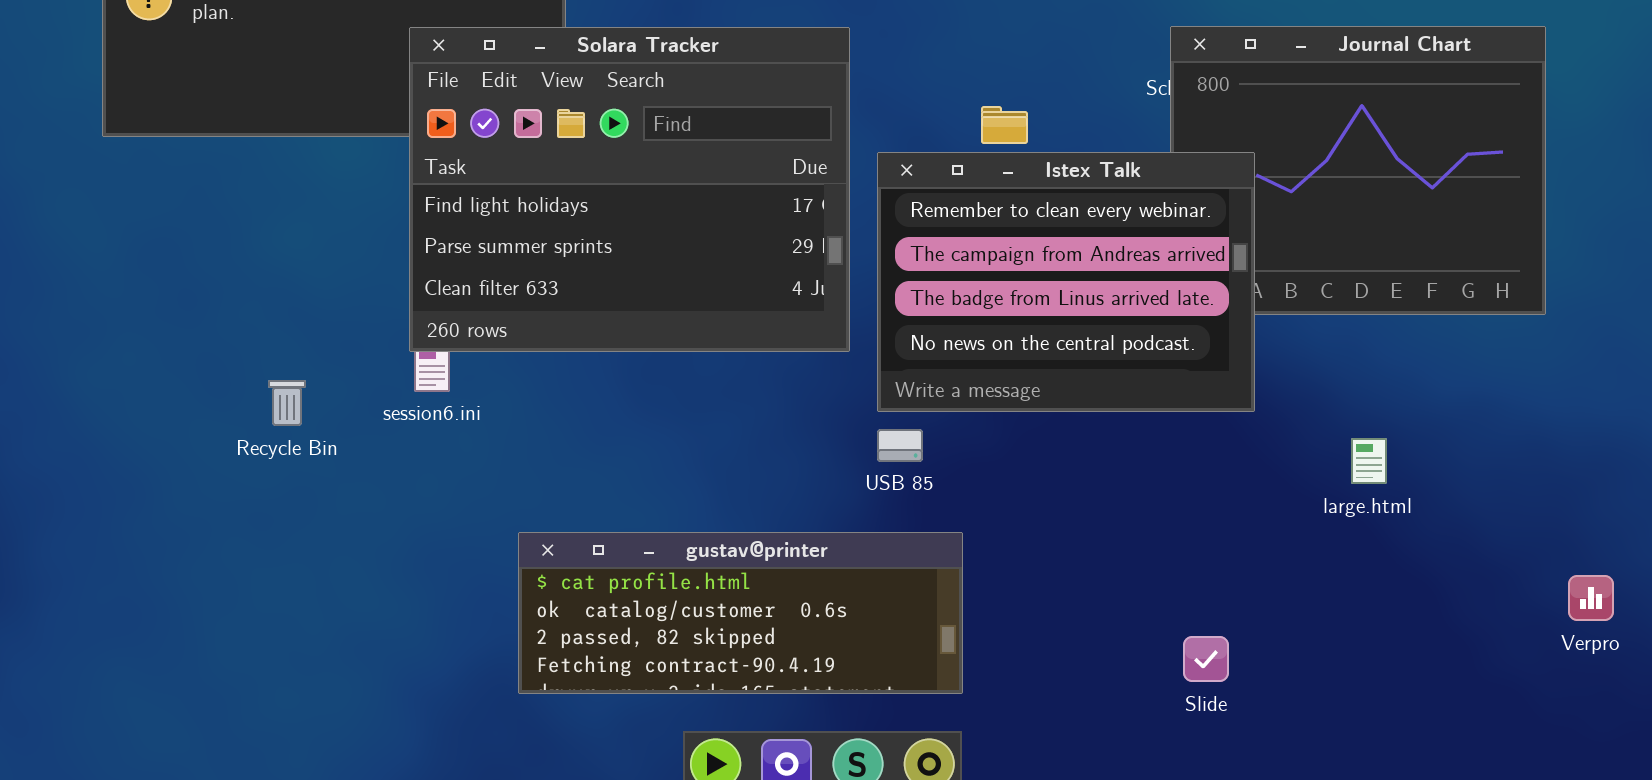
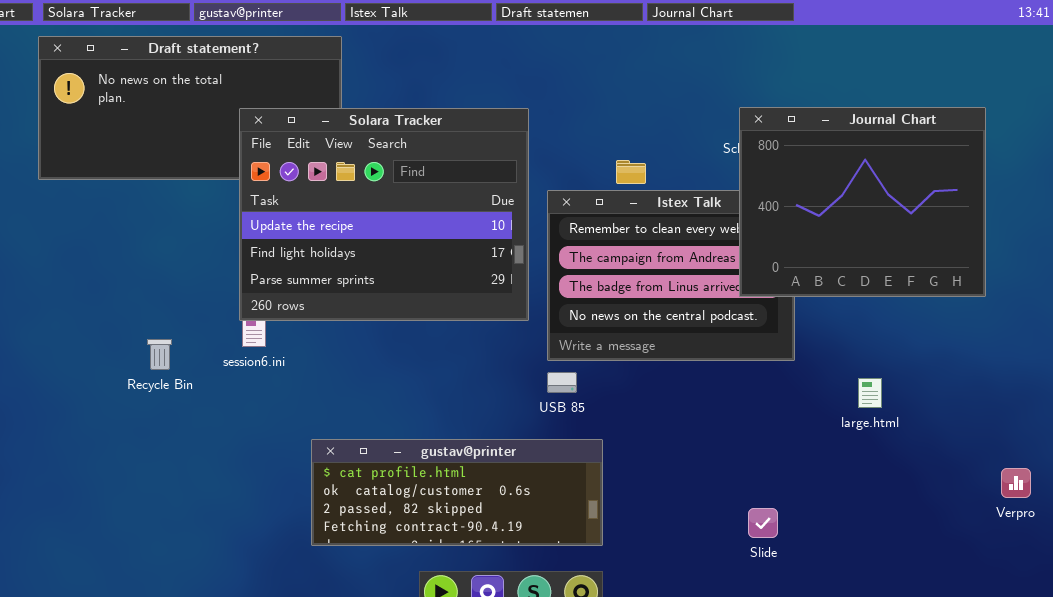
Journal Chart: [1170,26,1546,315] -> [739,107,986,297], raised
Solara Tracker: [409,27,850,352] -> [239,108,529,321], scrolled up 1 row

